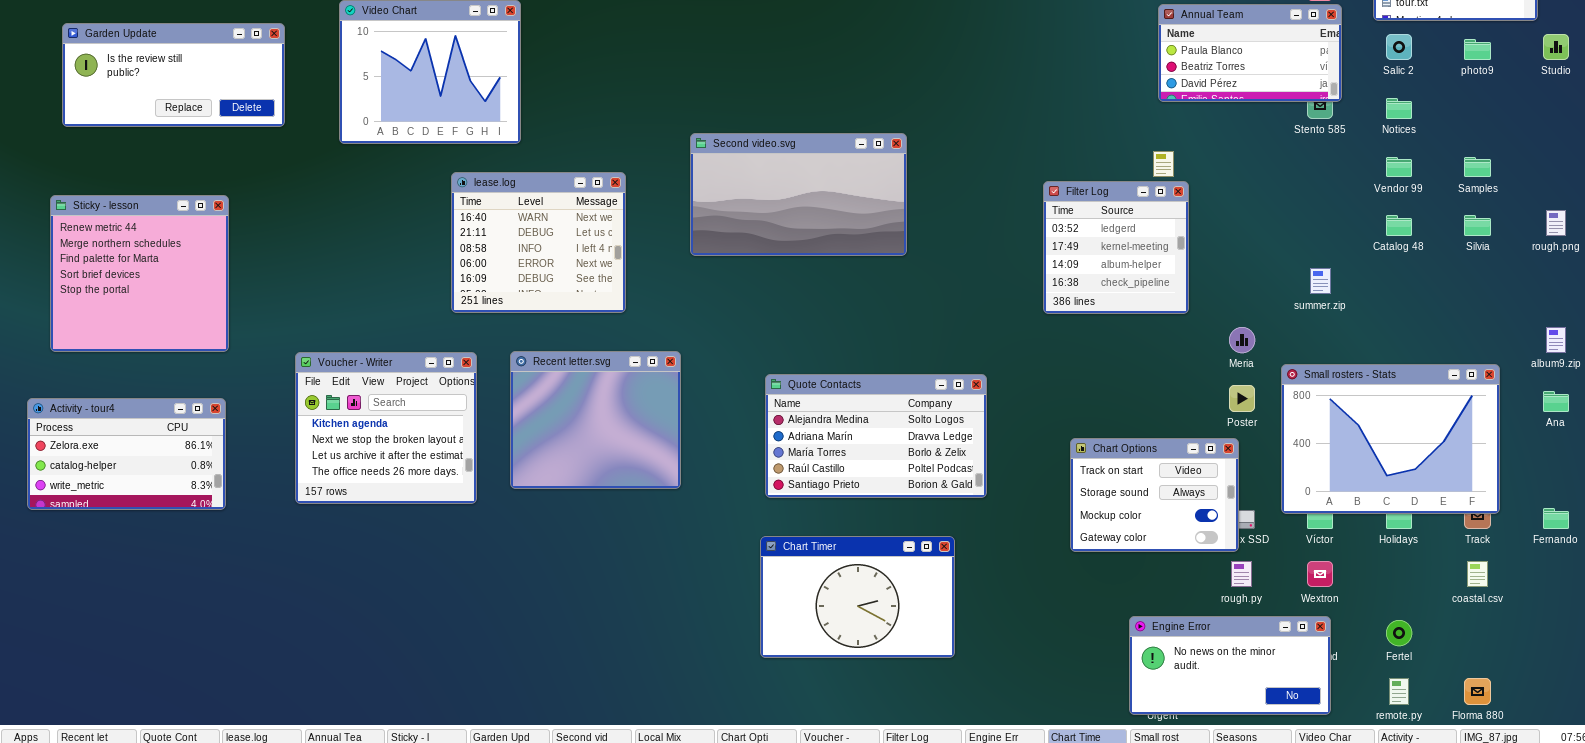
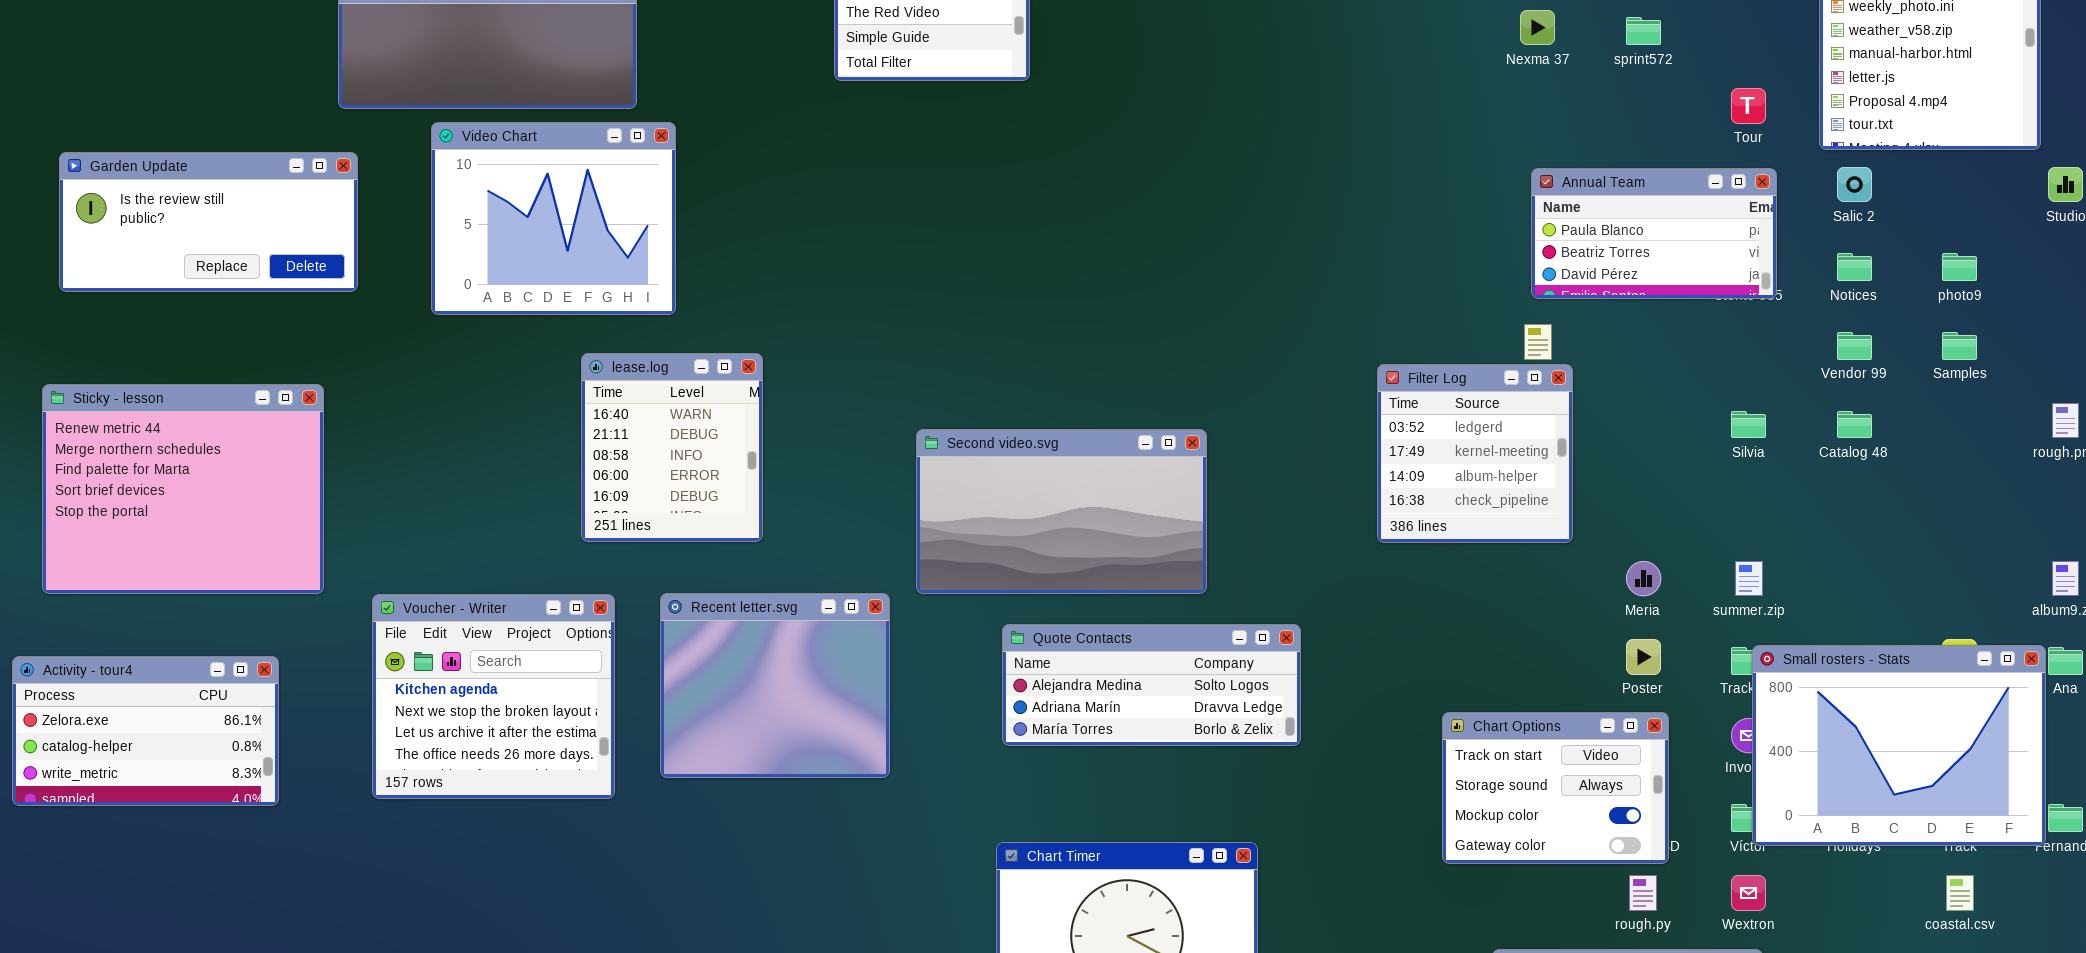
Annual Team: [1158,4,1342,102] -> [1531,168,1777,299], moved
photo9: [1464,39,1491,60] -> [1942,253,1977,281], moved
Second video.svg: [690,133,907,256] -> [916,429,1207,594], moved
lease.log: [451,172,626,313] -> [581,353,763,542], resized
Sticky - lesson: [50,195,229,352] -> [42,384,324,594], resized
Silvia: [1464,215,1491,236] -> [1731,411,1766,438], moved
summer.zip: [1310,268,1331,294] -> [1735,561,1763,596], moved
Small rosters - Stats: [1281,364,1500,514] -> [1752,645,2046,846], moved
Quote Contacts: [765,374,987,498] -> [1002,624,1301,746], resized
Chart Options: [1070,438,1239,552] -> [1442,712,1669,864], moved

